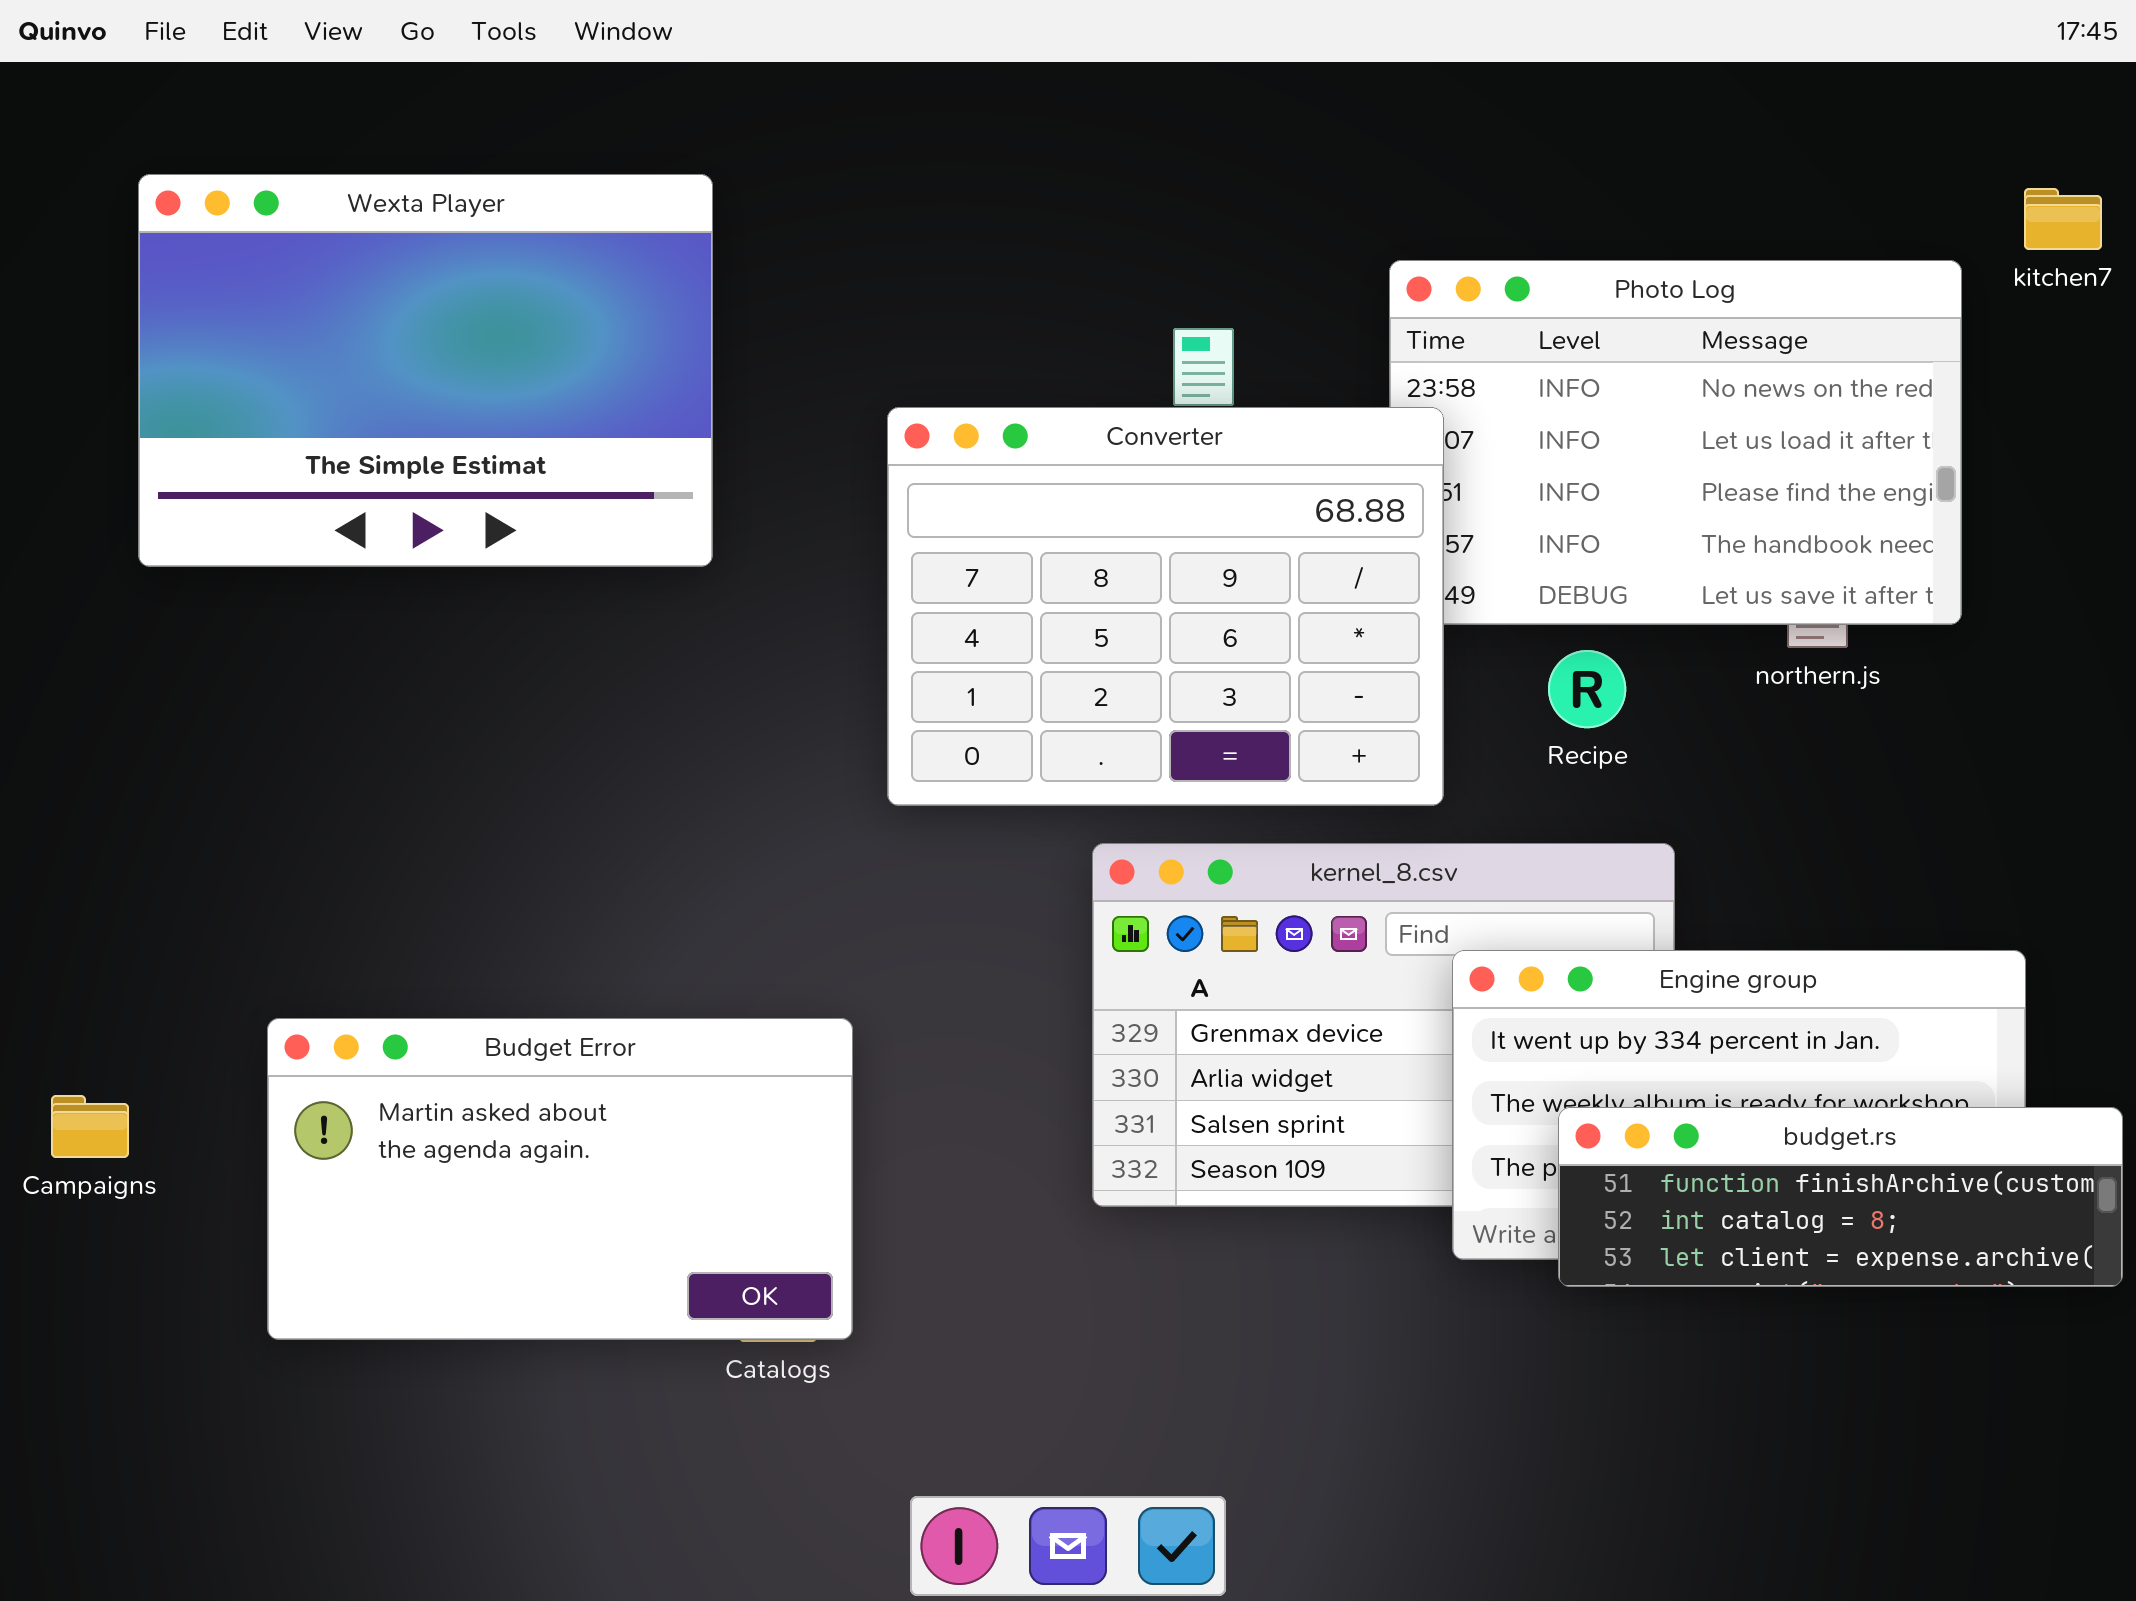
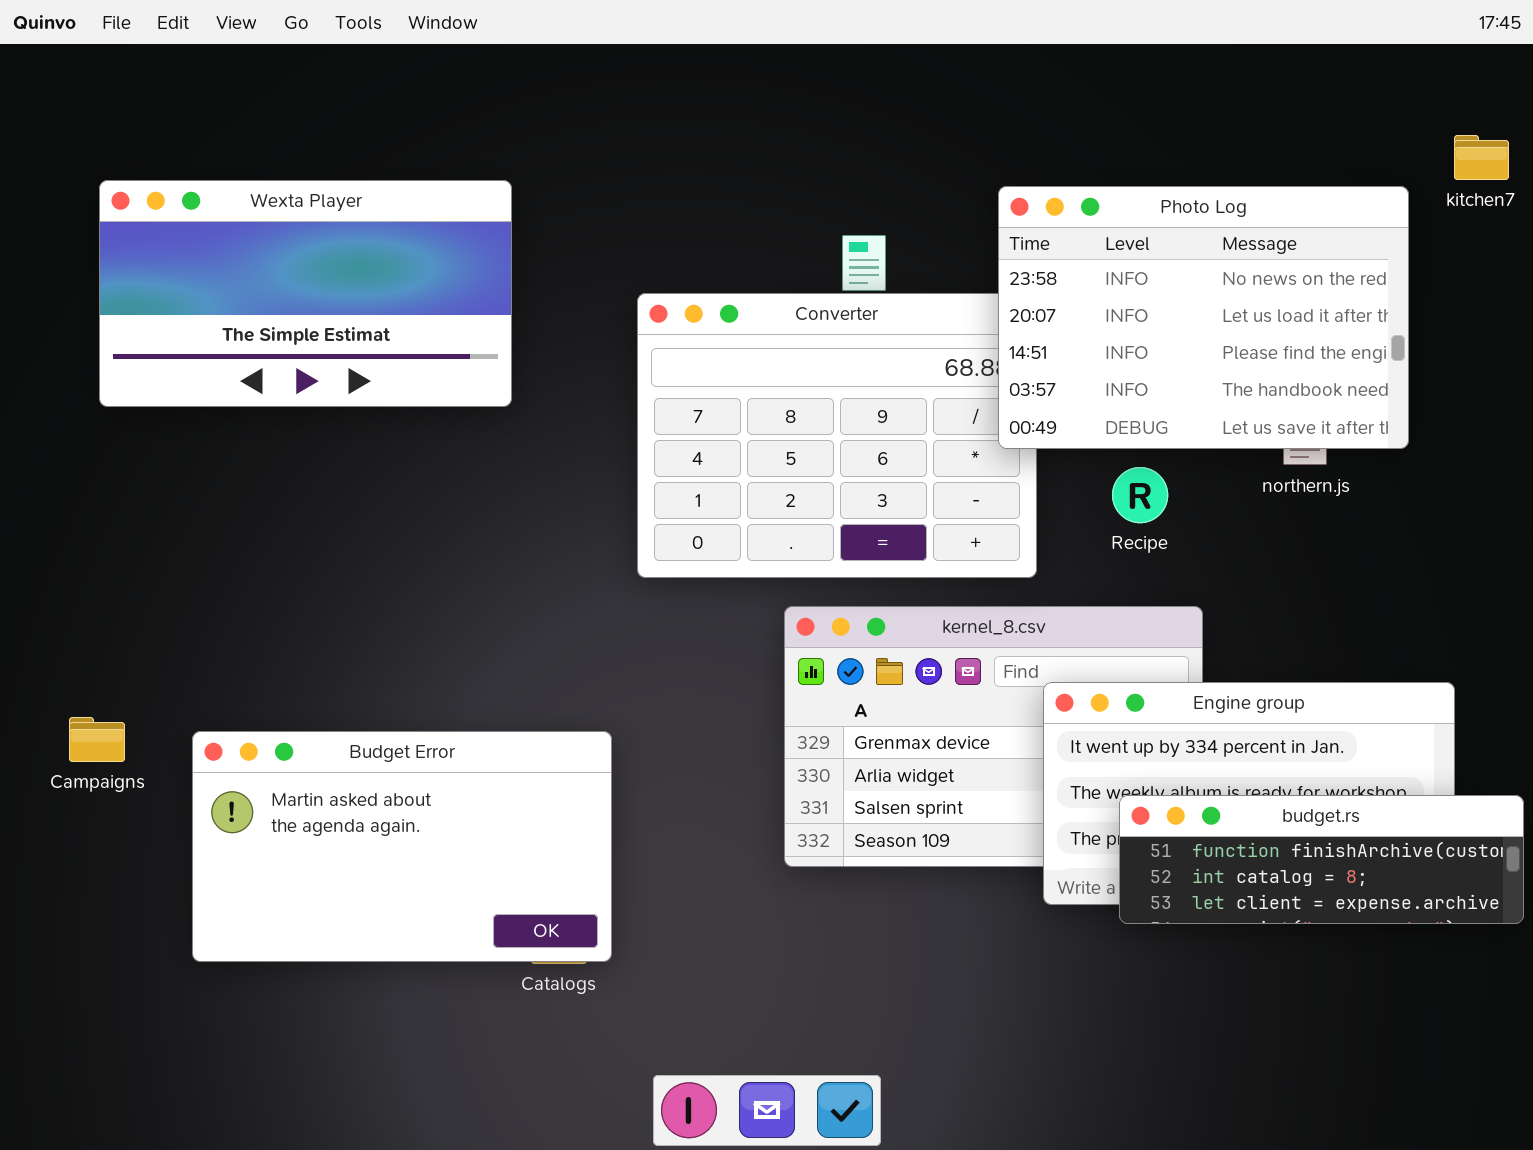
Wexta Player: [138,174,713,567] -> [99,180,512,407], resized
Photo Log: [1389,260,1962,625] -> [998,186,1409,449], raised
Campaigns: [51,1095,129,1158] -> [69,717,125,762], moved

